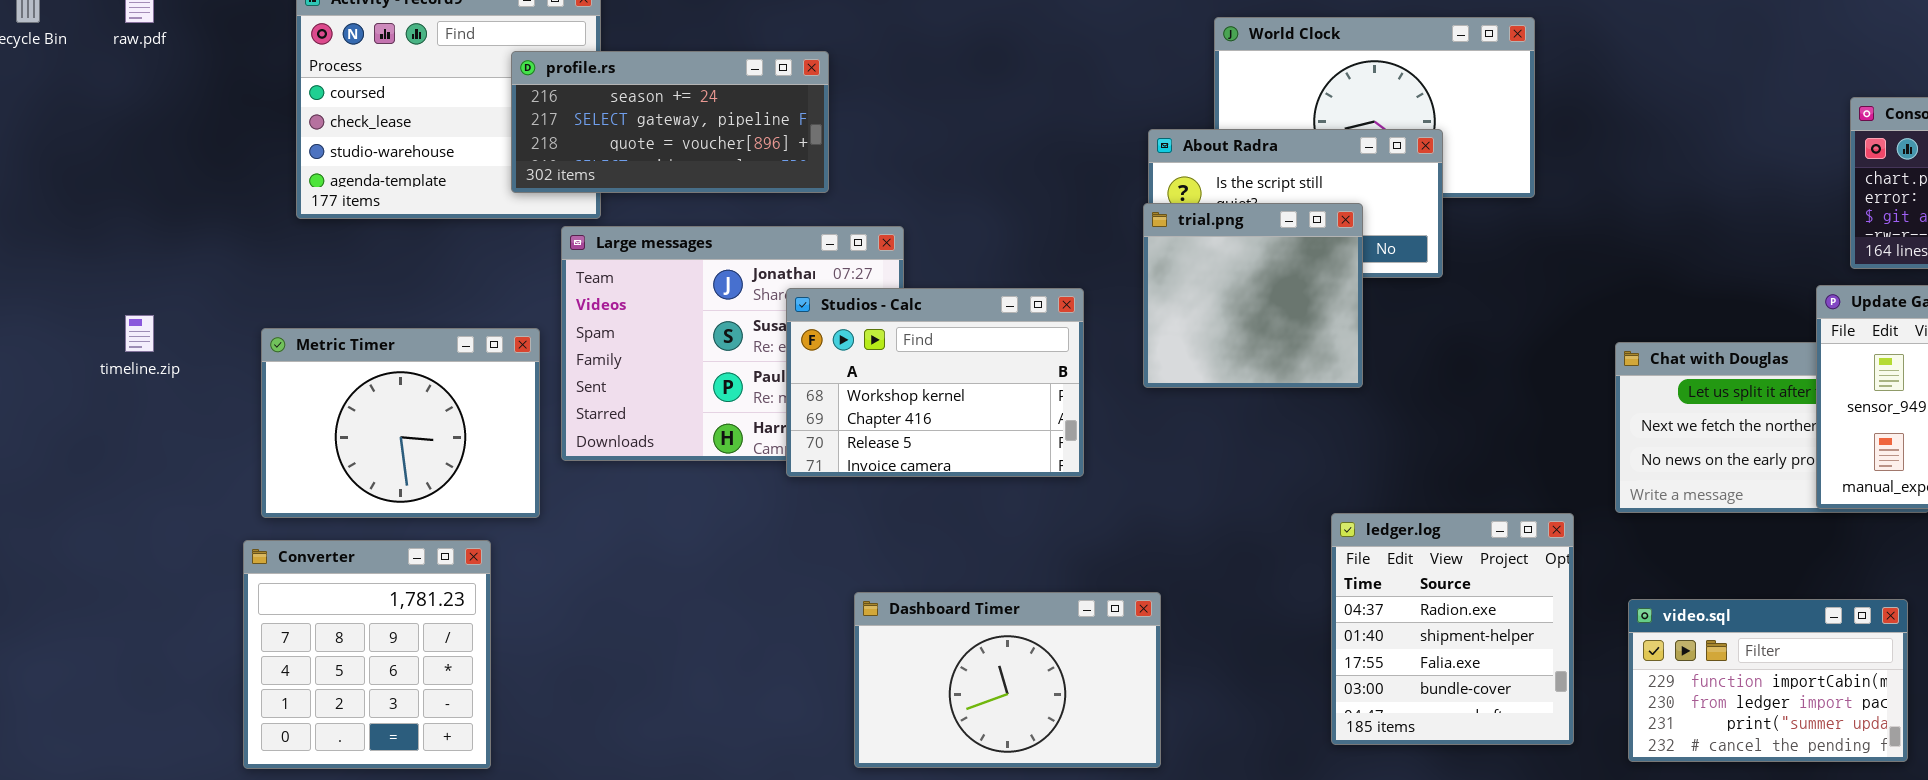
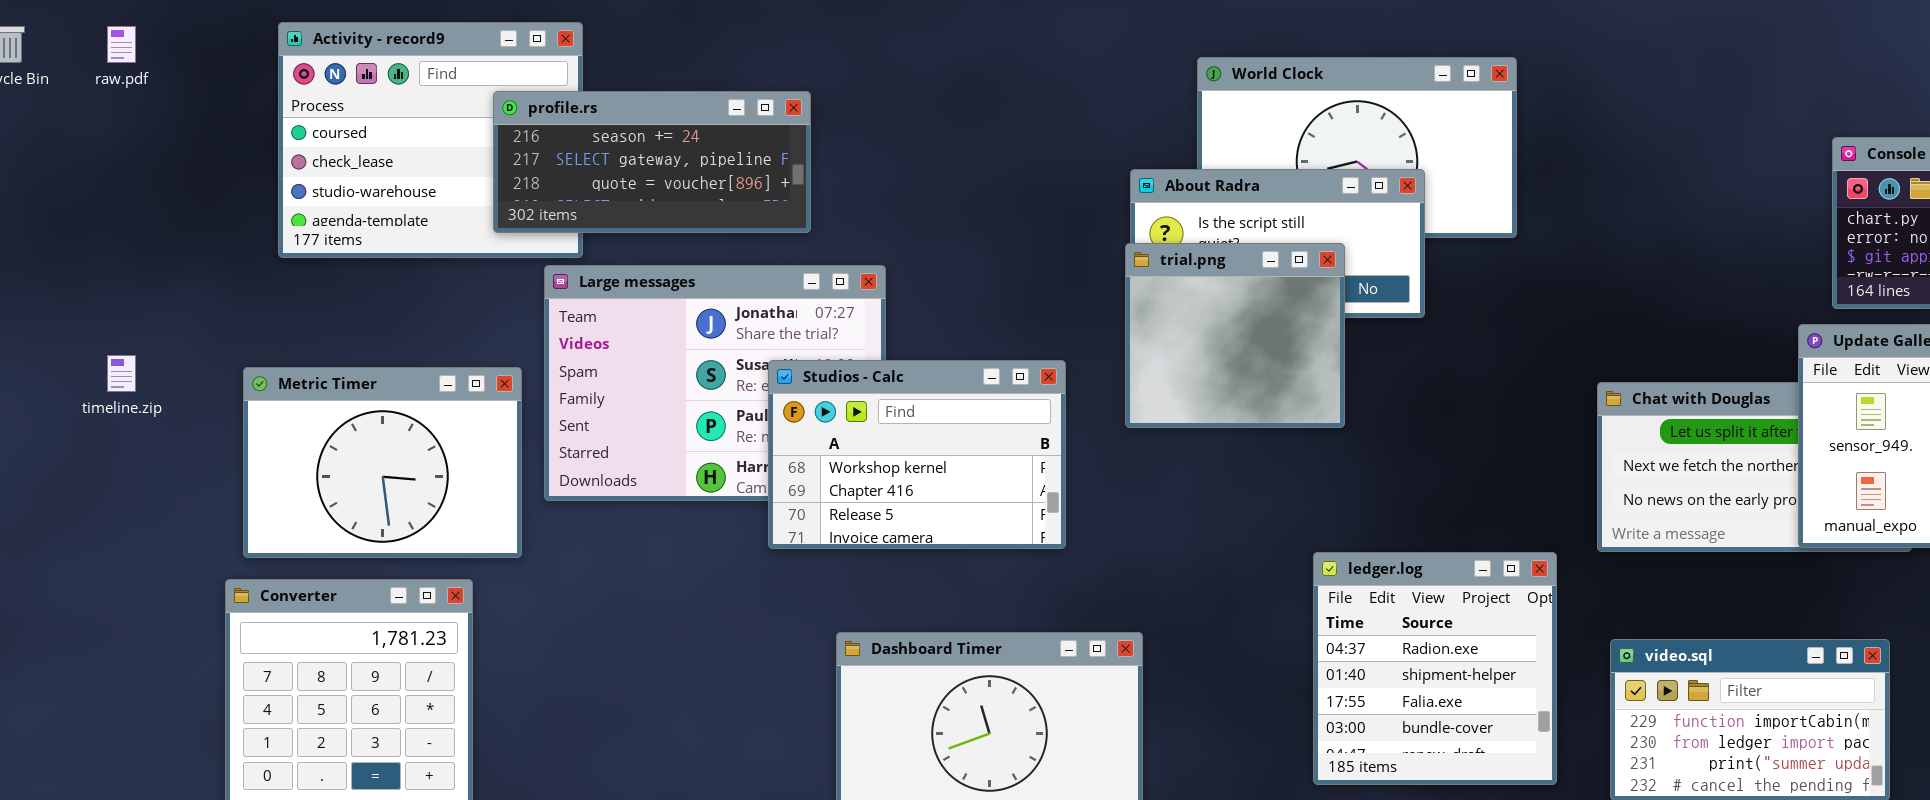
Studios - Calc: [786,288,1084,477] -> [768,360,1066,549], moved

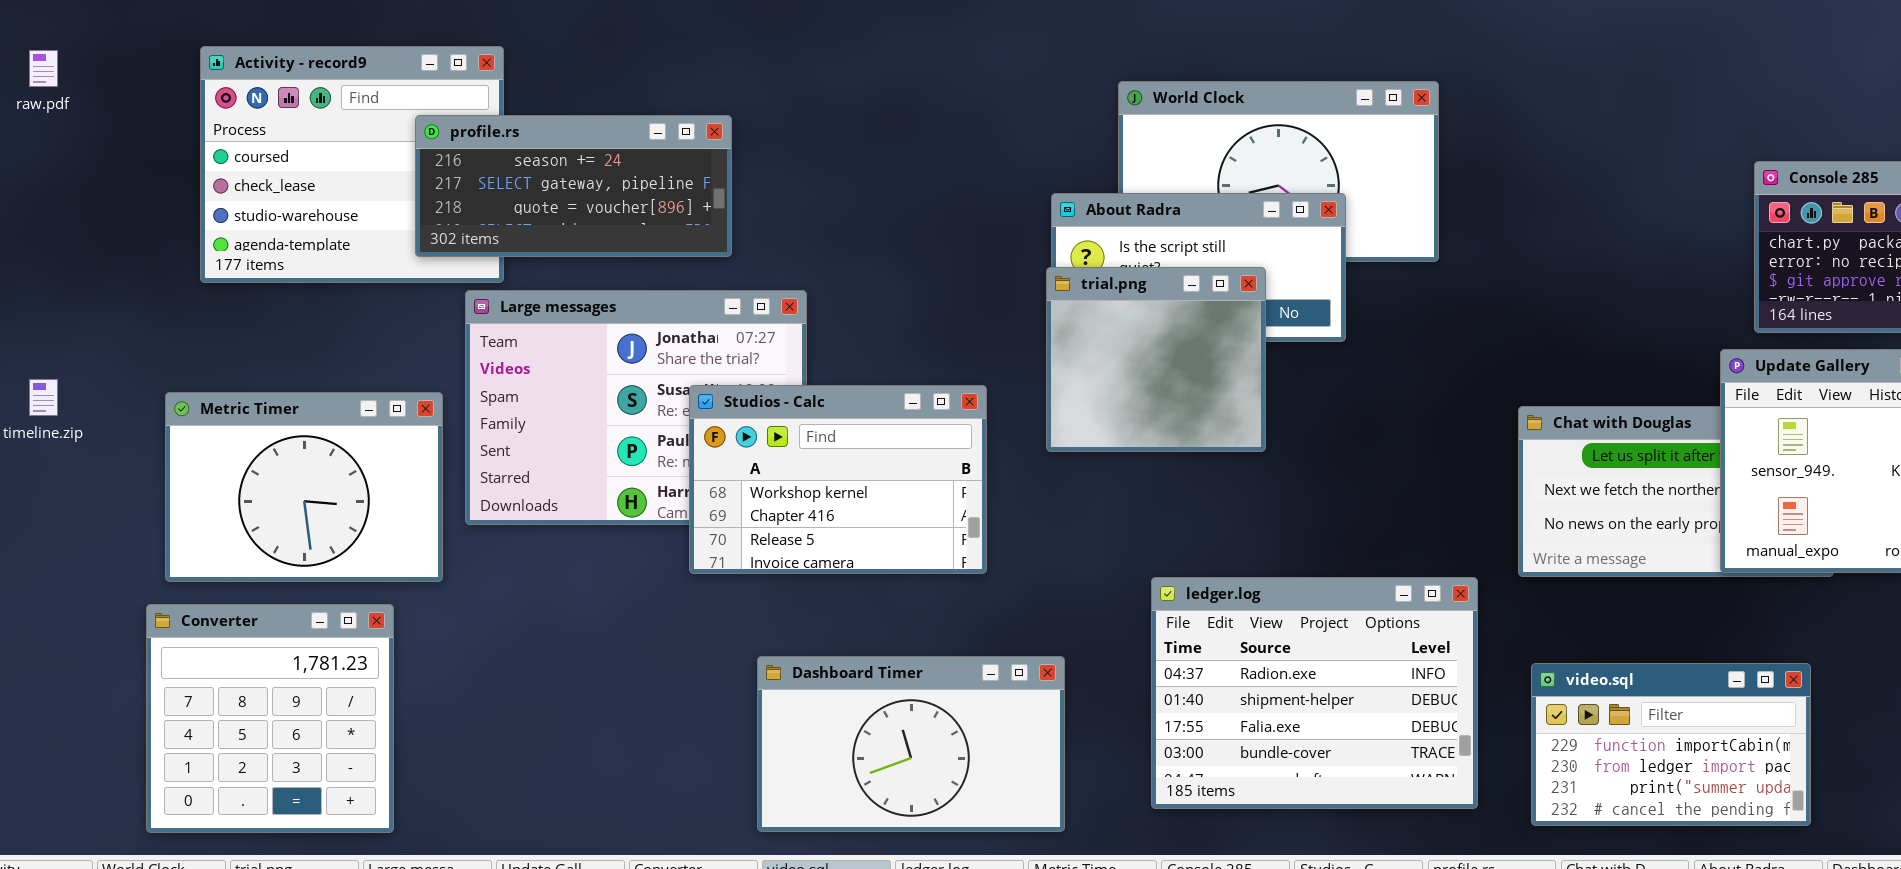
ledger.log: [1313,552,1557,785] -> [1151,577,1478,809], resized

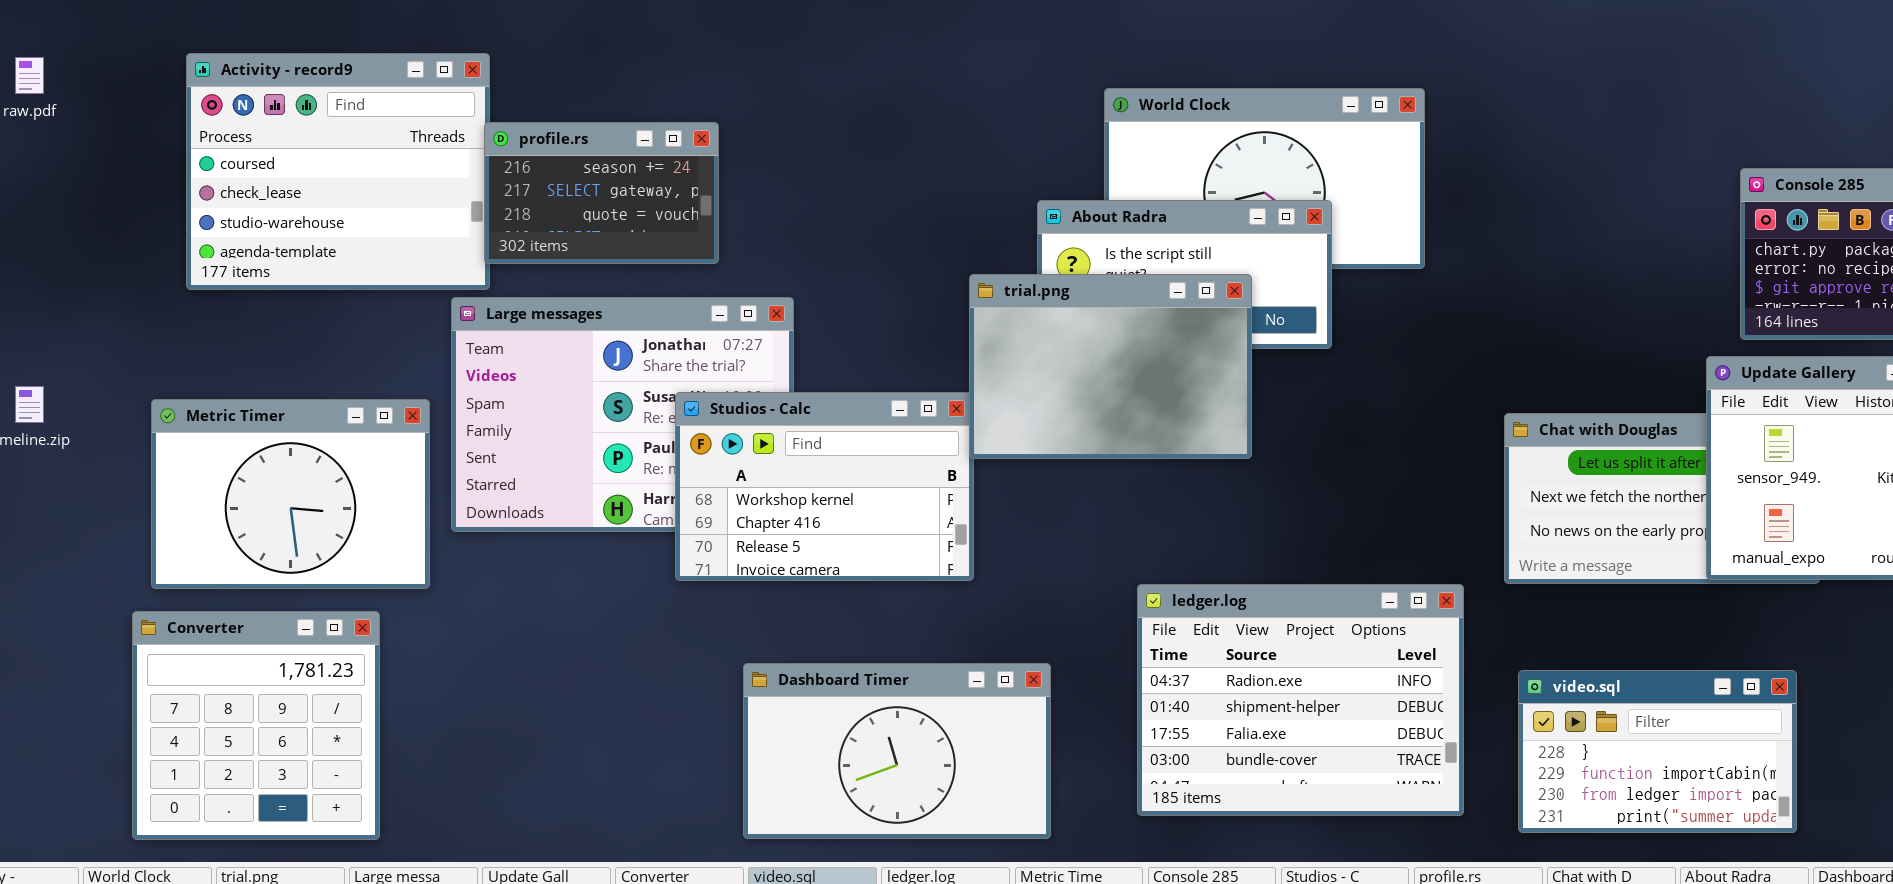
profile.rs: [415,115,732,257] -> [484,122,719,264], resized
trial.png: [1046,267,1266,452] -> [969,274,1252,459], resized
video.sql: [1531,663,1811,826] -> [1518,670,1797,833], scrolled up 1 row

